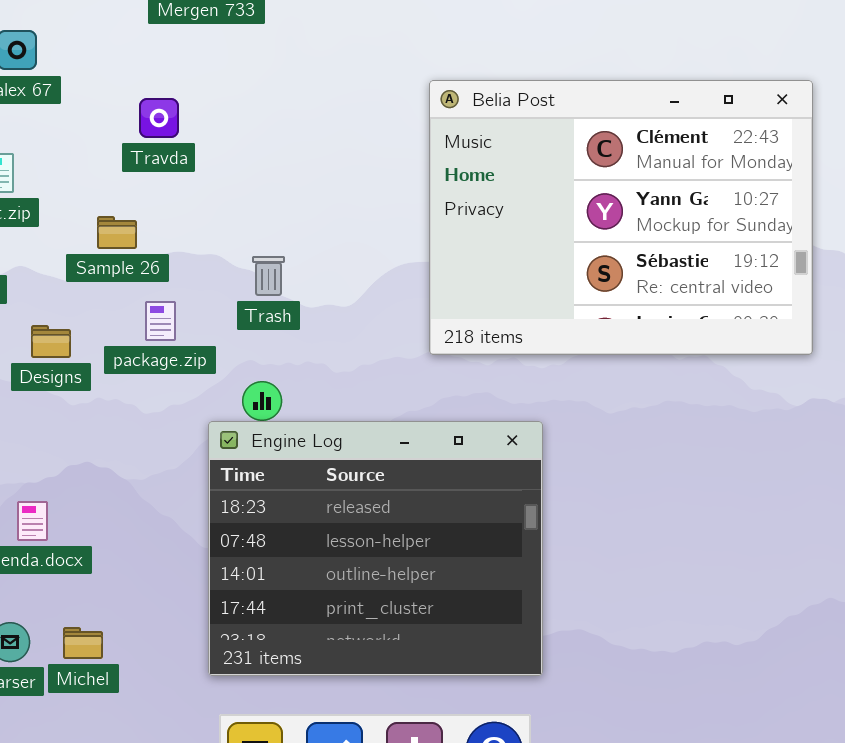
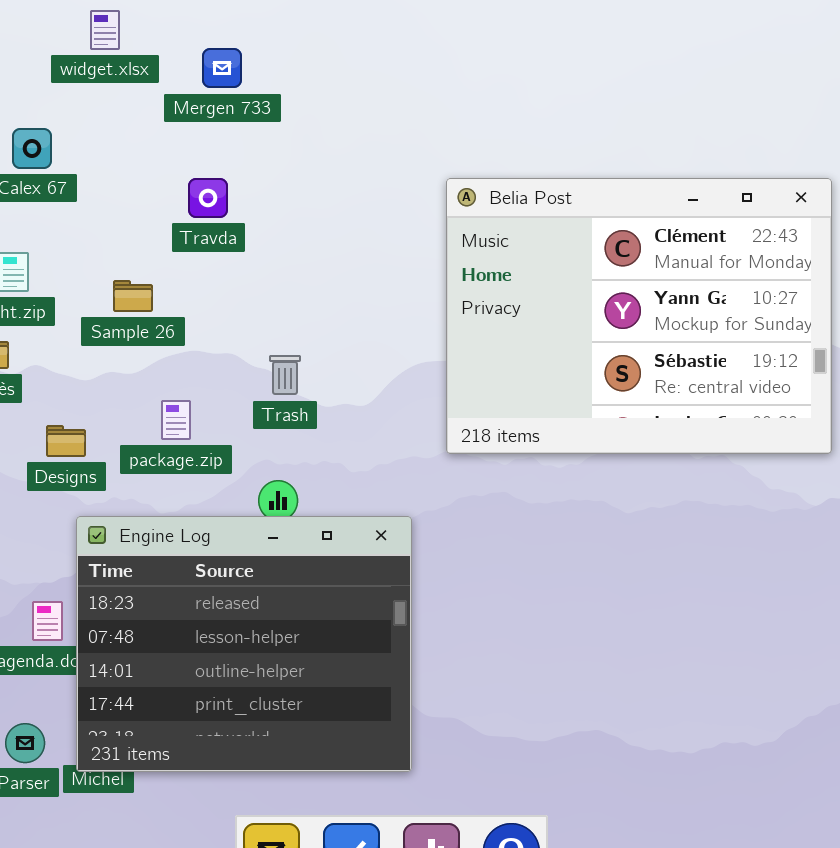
Travda: [139,98,179,138] -> [188,178,228,218], moved
Sample 26: [97,216,137,249] -> [113,280,153,312], moved
Engine Log: [208,421,543,676] -> [76,516,412,772], moved

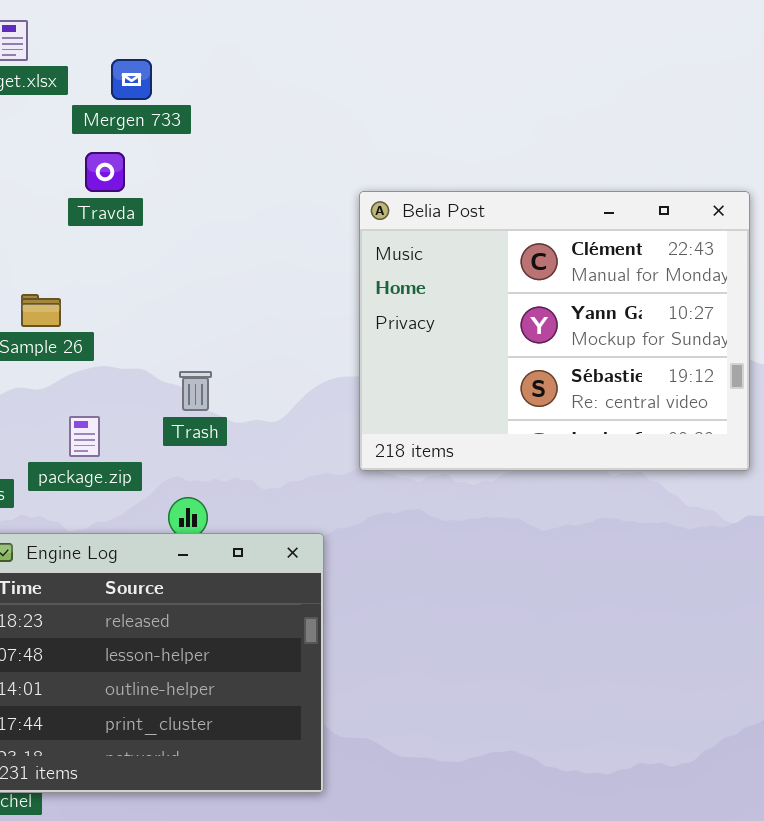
Travda: [188,178,228,218] -> [85,152,125,192], moved

